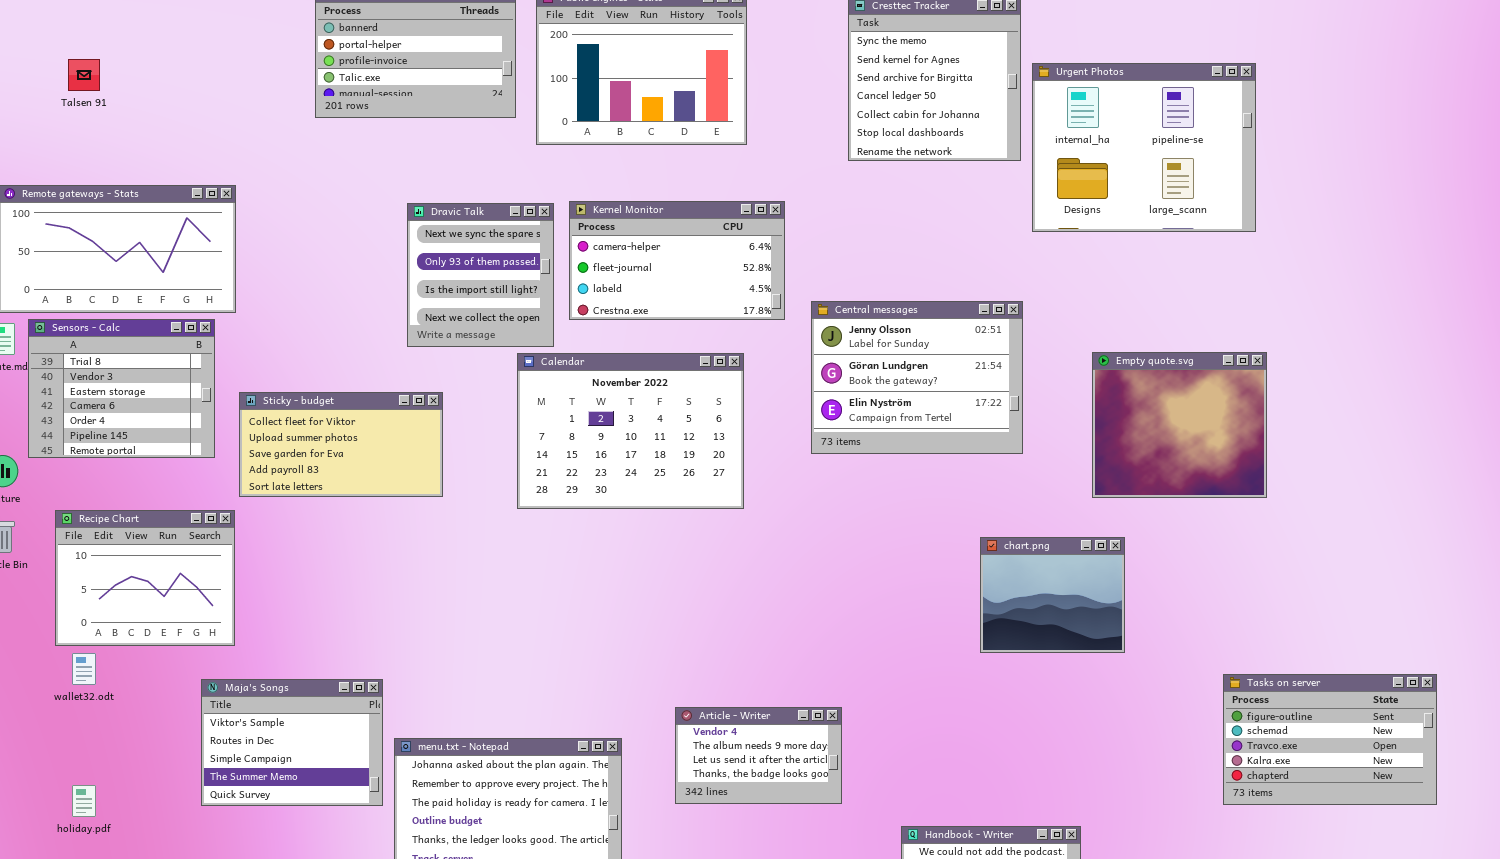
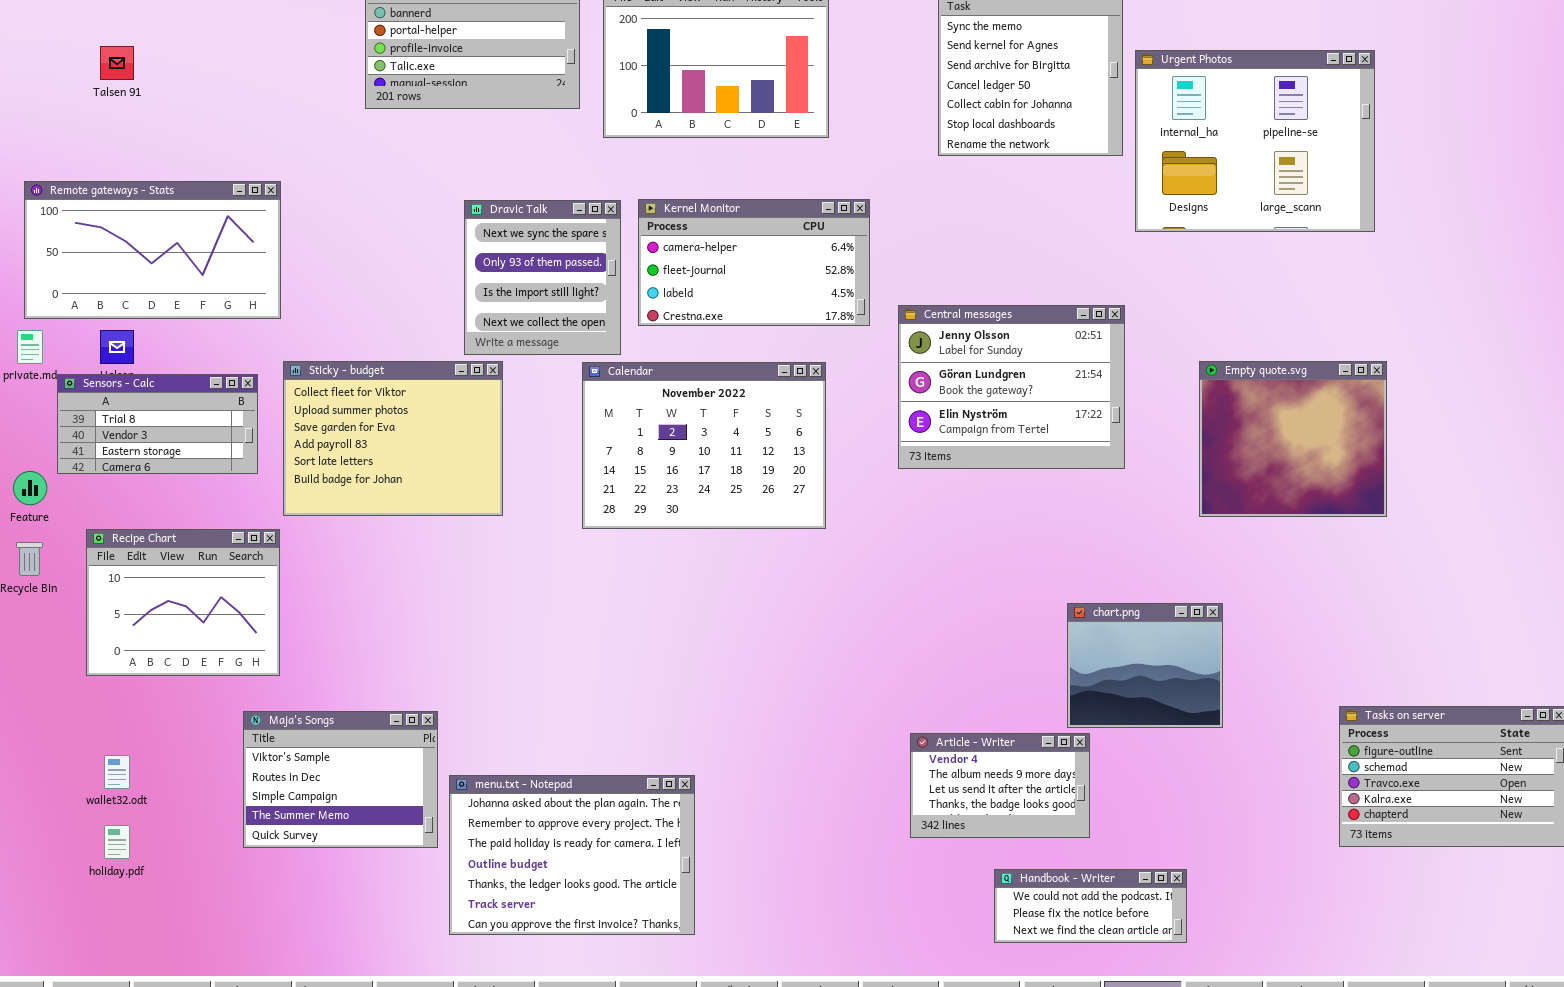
Sensors - Calc: [28,319,215,458] -> [57,374,258,474], resized
Sticky - budget: [239,392,443,497] -> [283,361,503,516], resized
chart.png: [980,537,1125,653] -> [1067,603,1223,728], moved
wallet32.odt: [72,653,96,685] -> [104,755,130,789], moved
Article - Writer: [675,707,842,804] -> [910,733,1090,838], moved

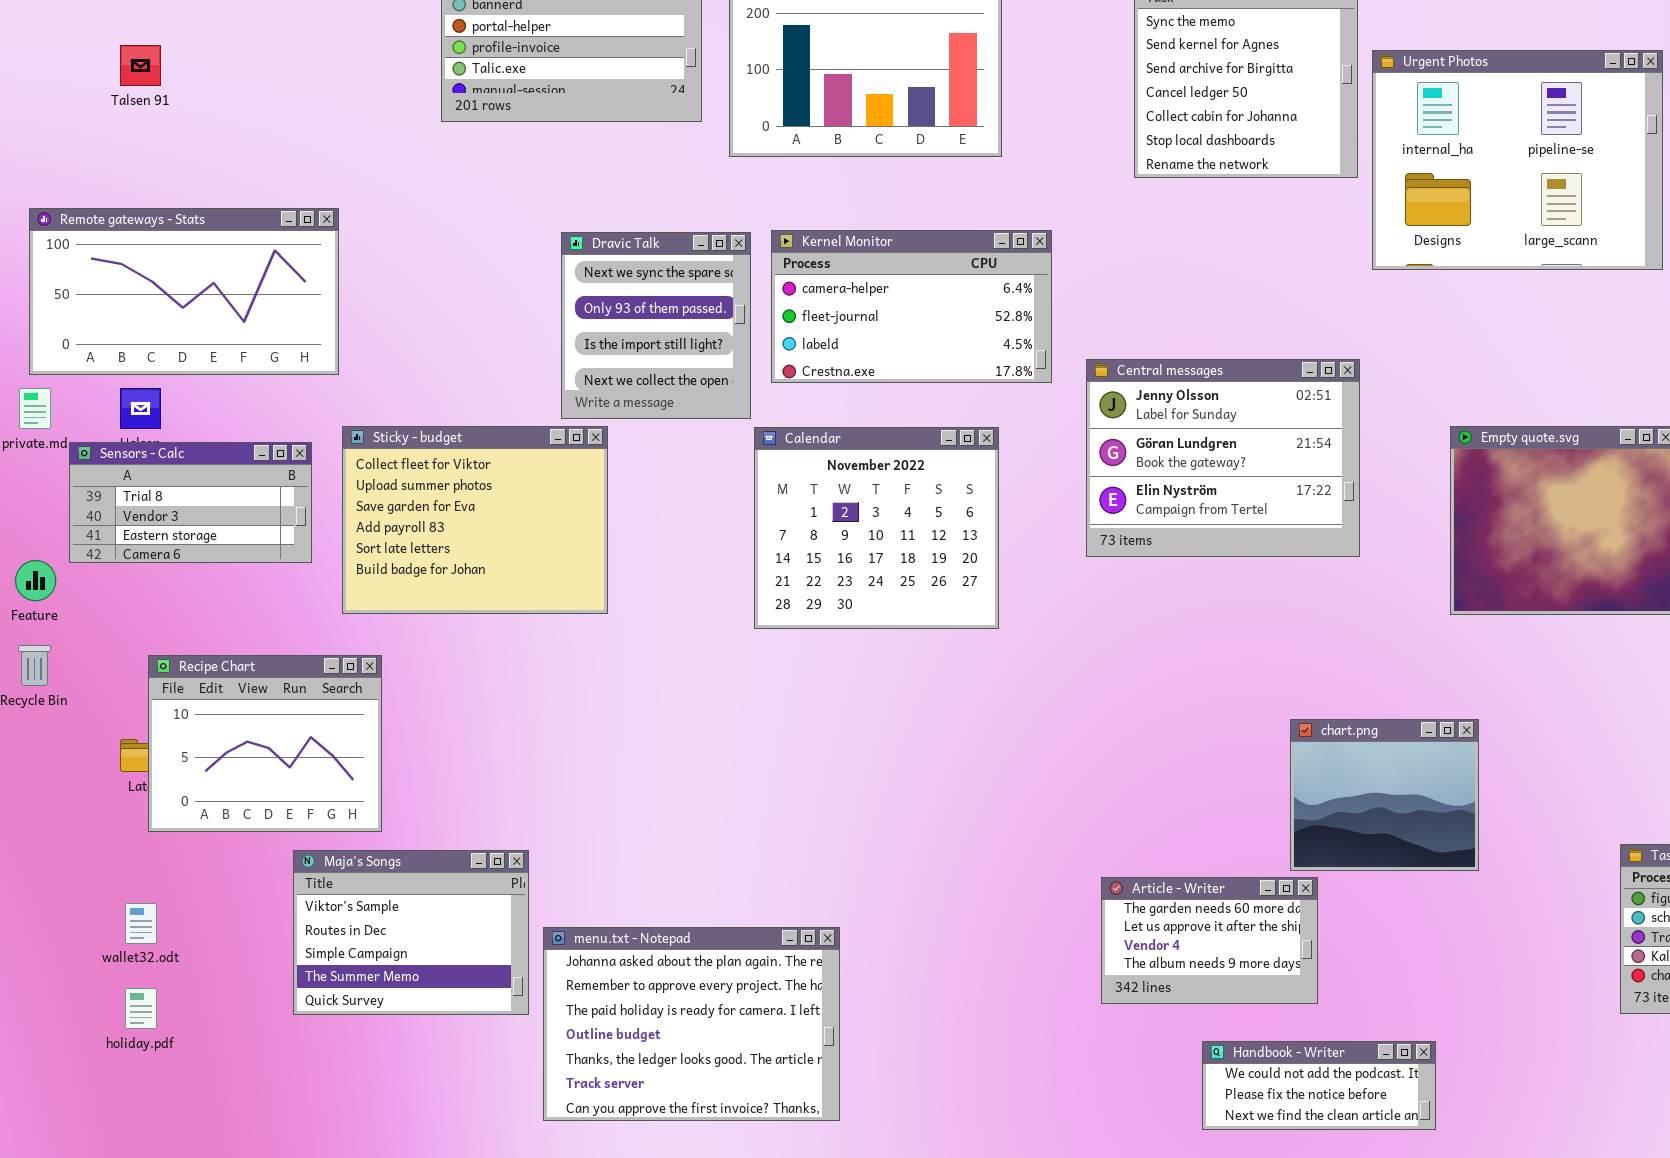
Calendar: [582,362,826,529] -> [754,427,999,629], resized
Recipe Chart: [86,529,280,676] -> [148,655,382,832], moved
Article - Writer: [910,733,1090,838] -> [1101,877,1318,1004], scrolled up 2 rows

